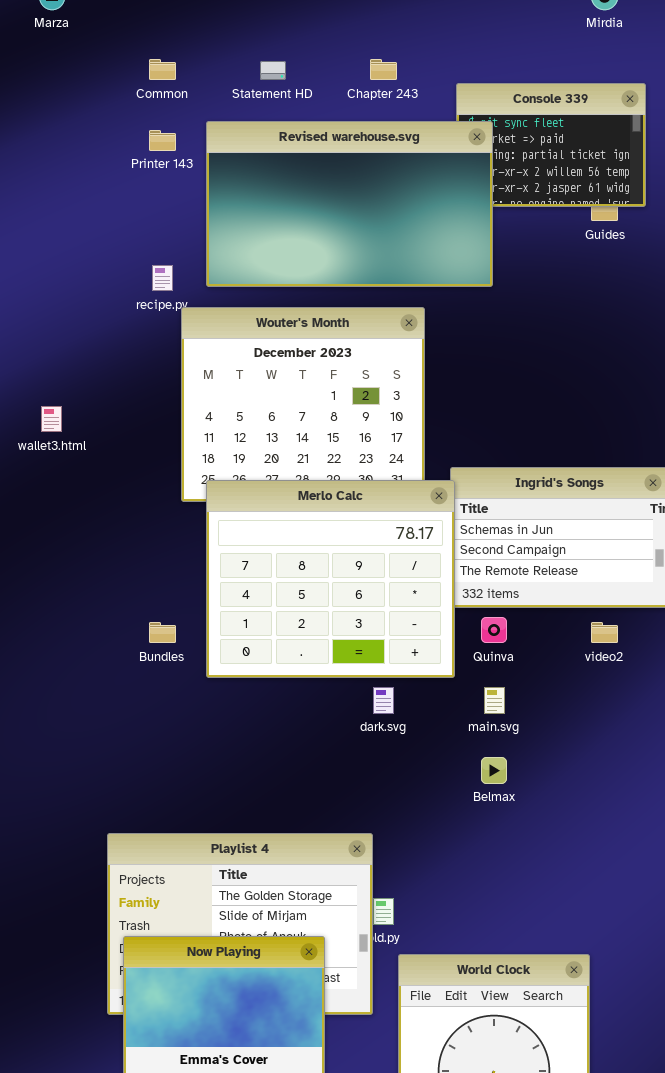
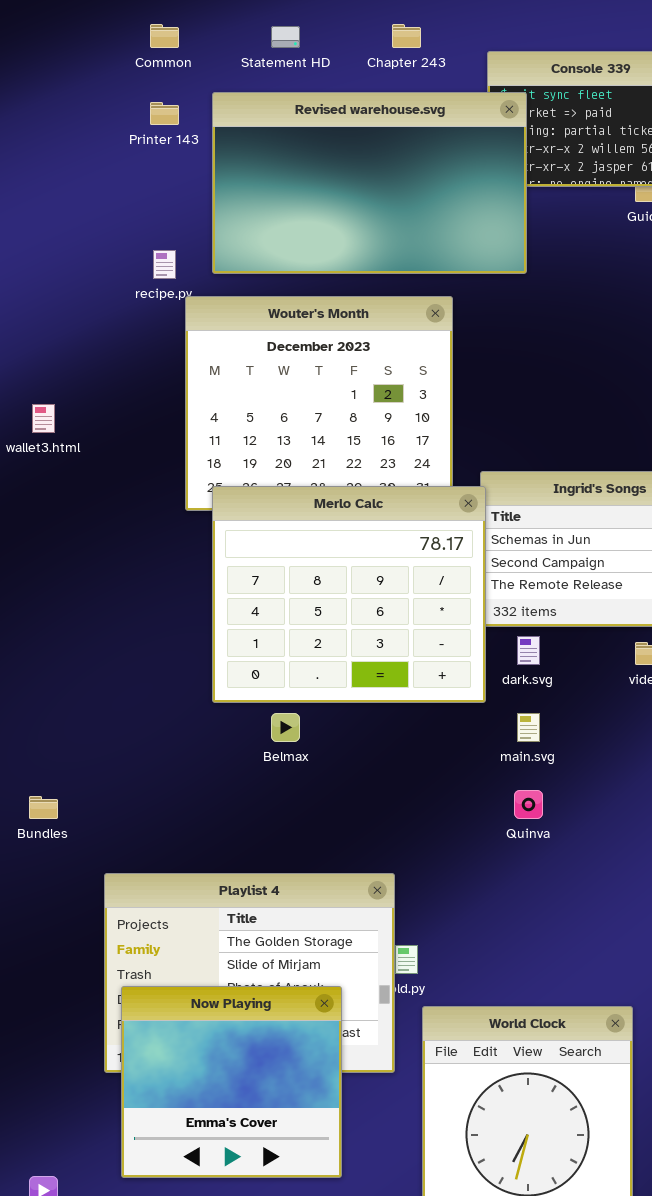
Quinva: [481,617,507,643] -> [514,790,543,819], moved
Bundles: [149,622,176,643] -> [29,796,58,819], moved
dark.svg: [373,687,394,714] -> [517,636,540,665], moved
Belmax: [481,757,507,784] -> [271,713,300,742], moved

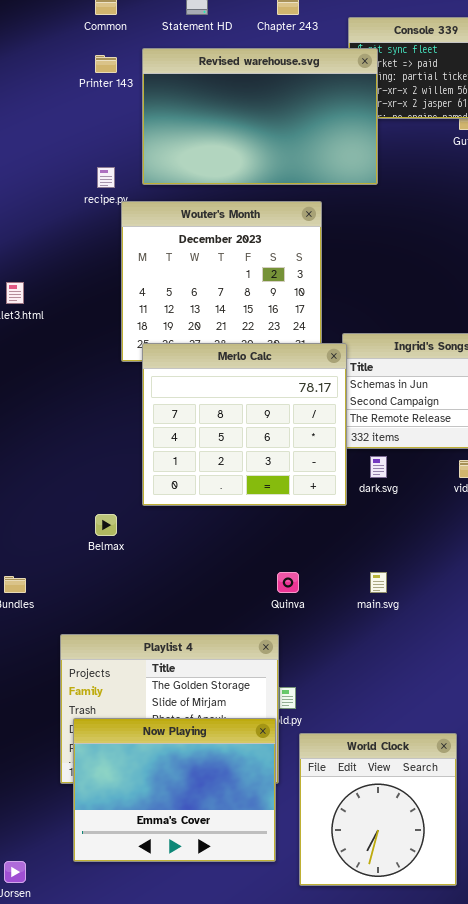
Belmax: [271,713,300,742] -> [95,514,117,536], moved
main.svg: [517,713,540,742] -> [370,572,387,593], moved
Quinva: [514,790,543,819] -> [277,572,299,593], moved
Now Playing: [121,986,342,1178] -> [73,718,276,862], resized

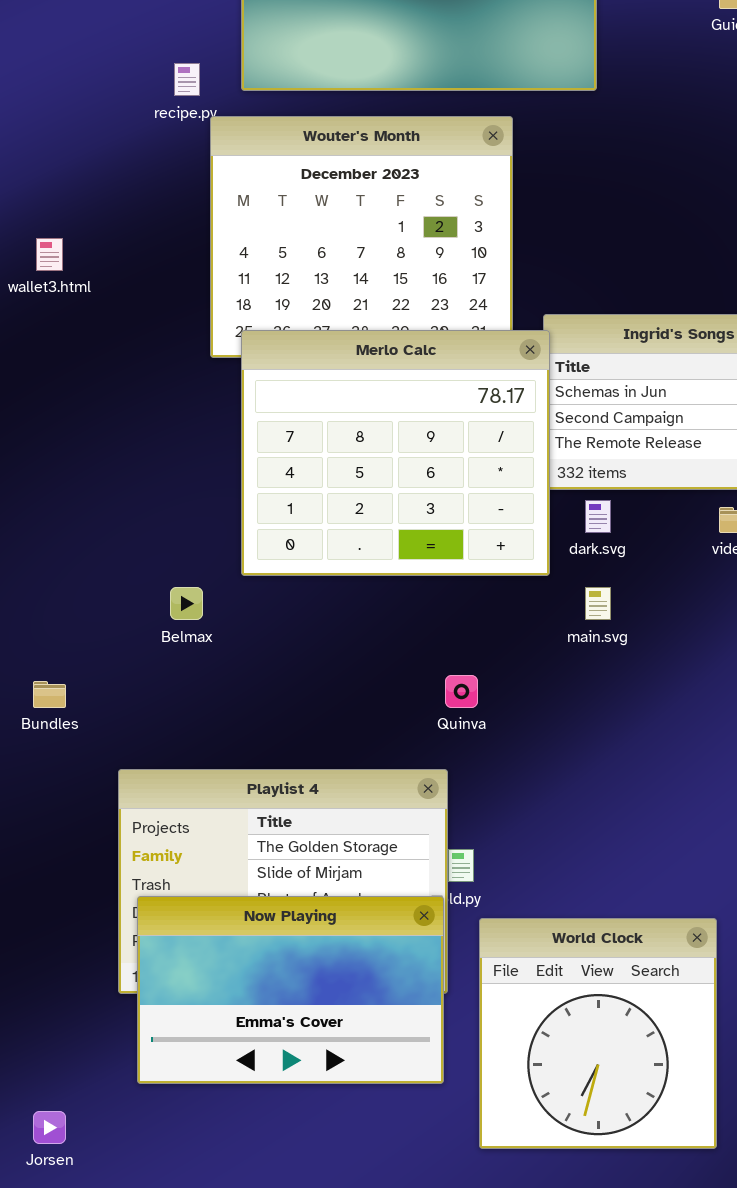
main.svg: [370,572,387,593] -> [585,587,611,620], moved
Now Playing: [73,718,276,862] -> [137,896,444,1084], resized

